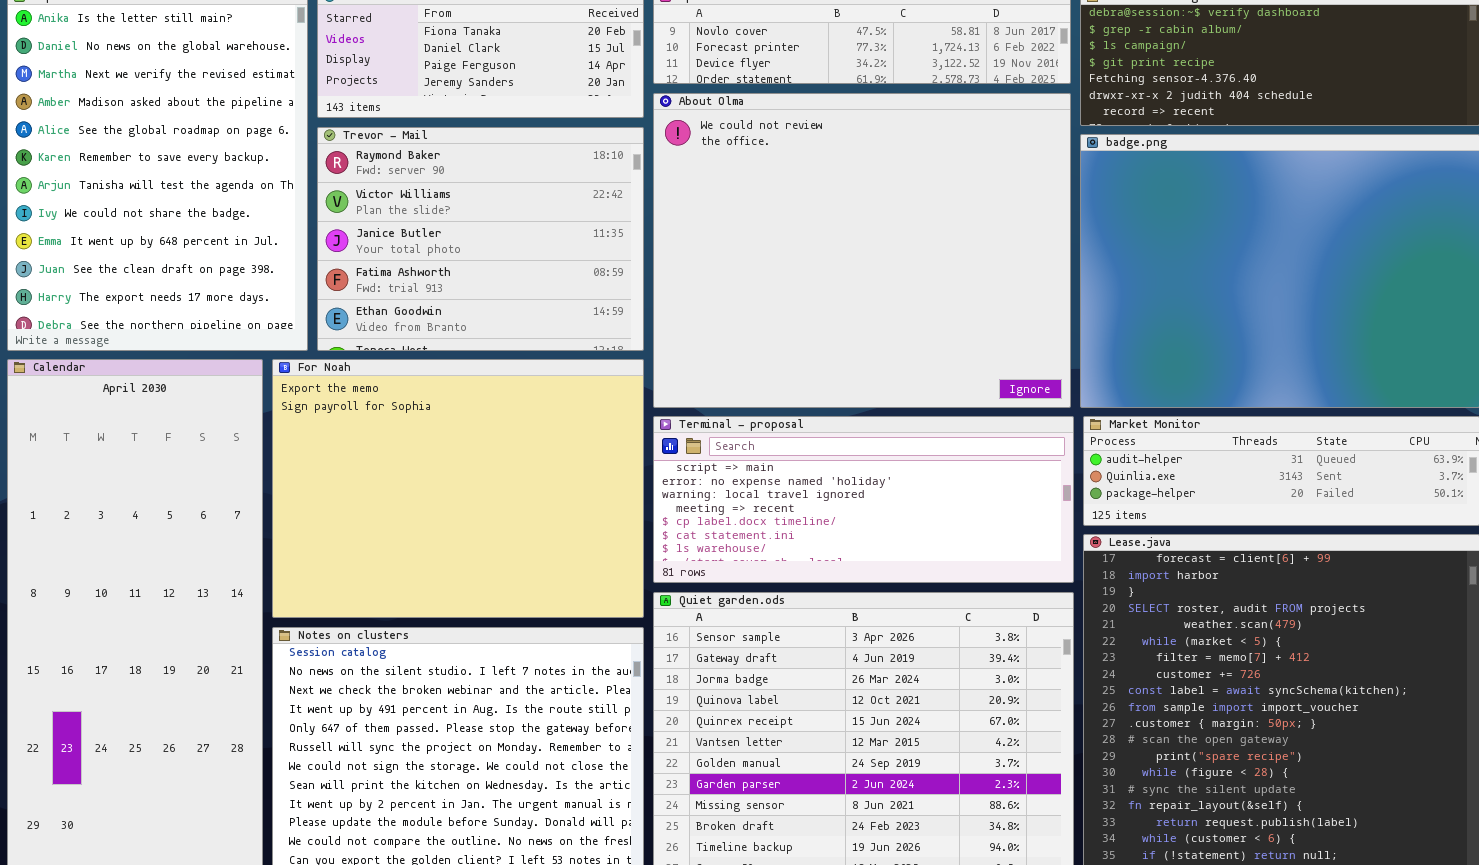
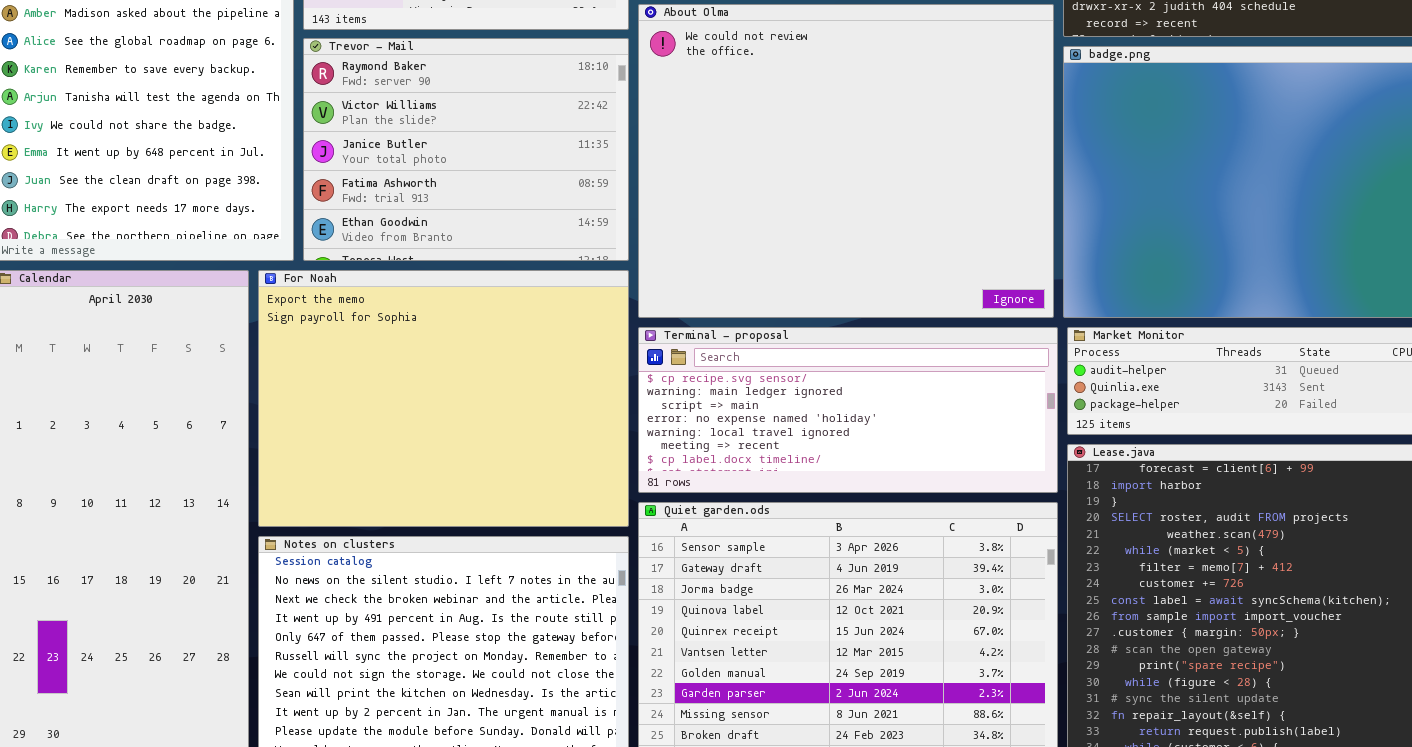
Terminal - proposal: [653,416,1074,583] -> [638,327,1058,493], scrolled up 2 rows

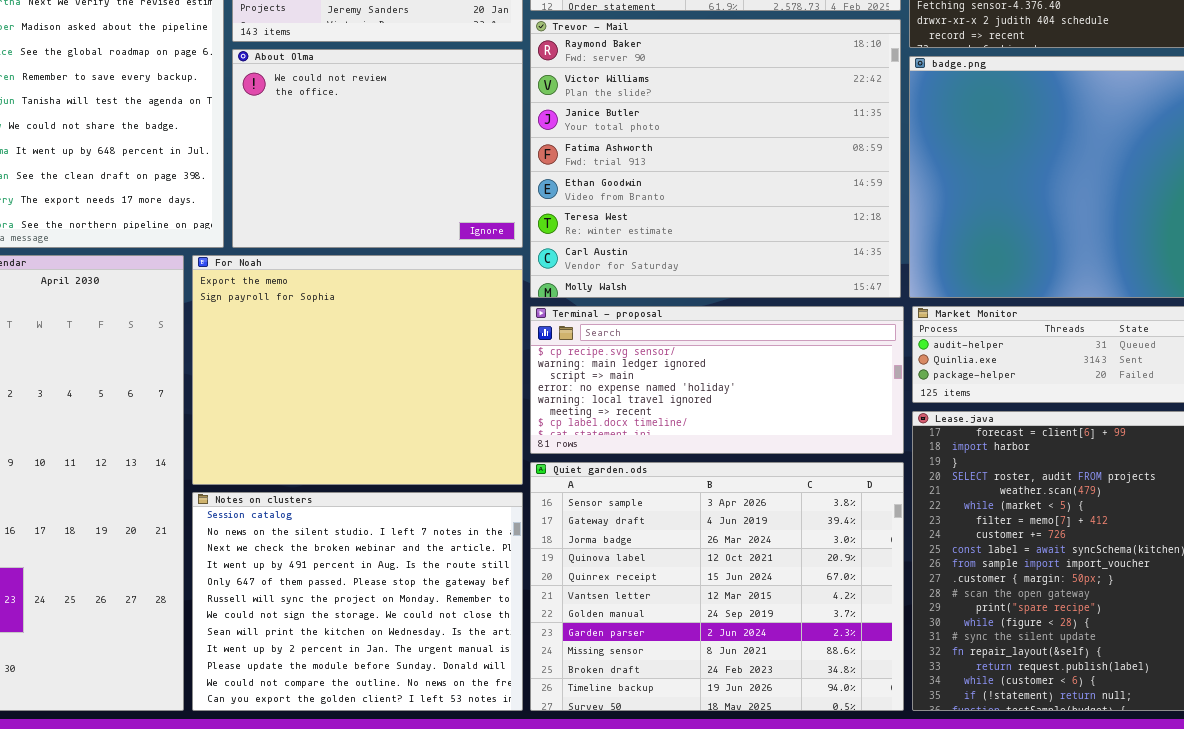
About Olma: [638,4,1054,318] -> [232,49,523,248], moved, resized
Trevor - Mail: [303,38,629,261] -> [530,19,901,298], moved, resized

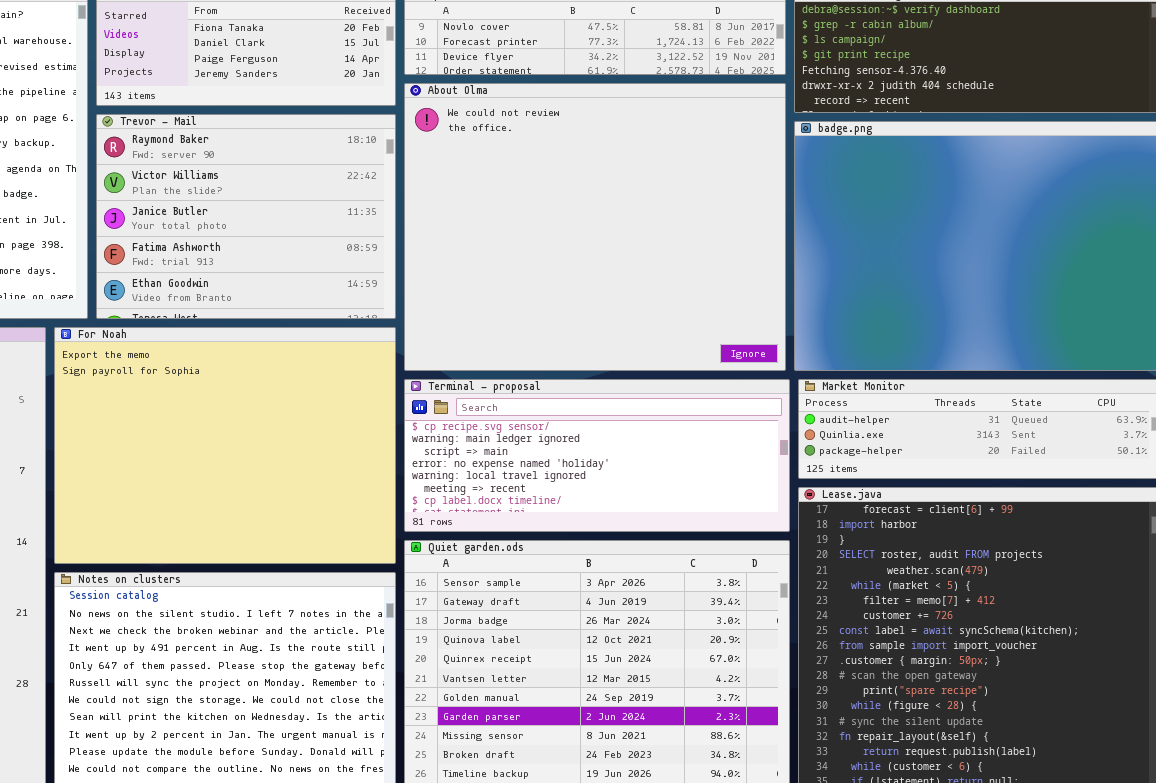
Trevor - Mail: [530,19,901,298] -> [96,114,396,319], moved, resized
About Olma: [232,49,523,248] -> [404,83,786,371], moved, resized

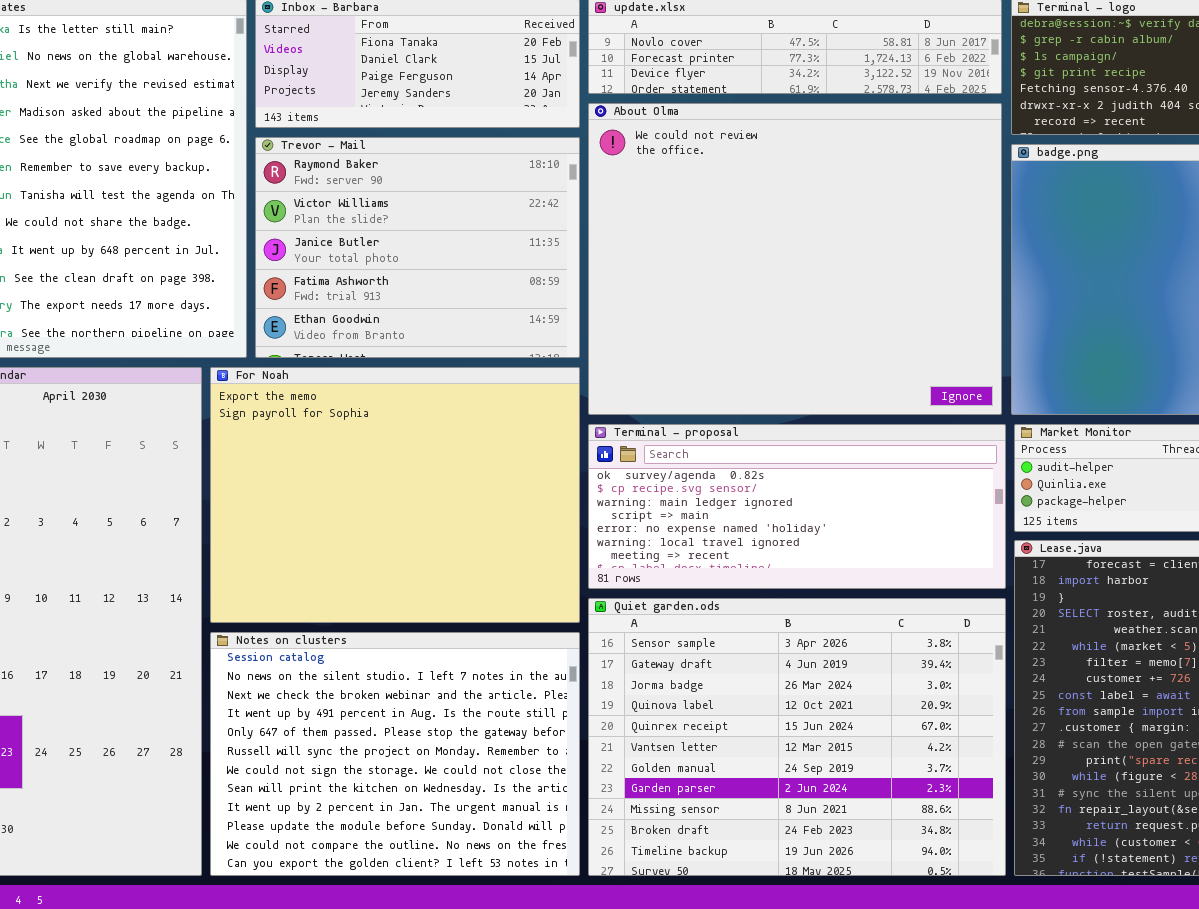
Terminal - proposal: [404,379,790,532] -> [588,424,1006,589], scrolled up 1 row

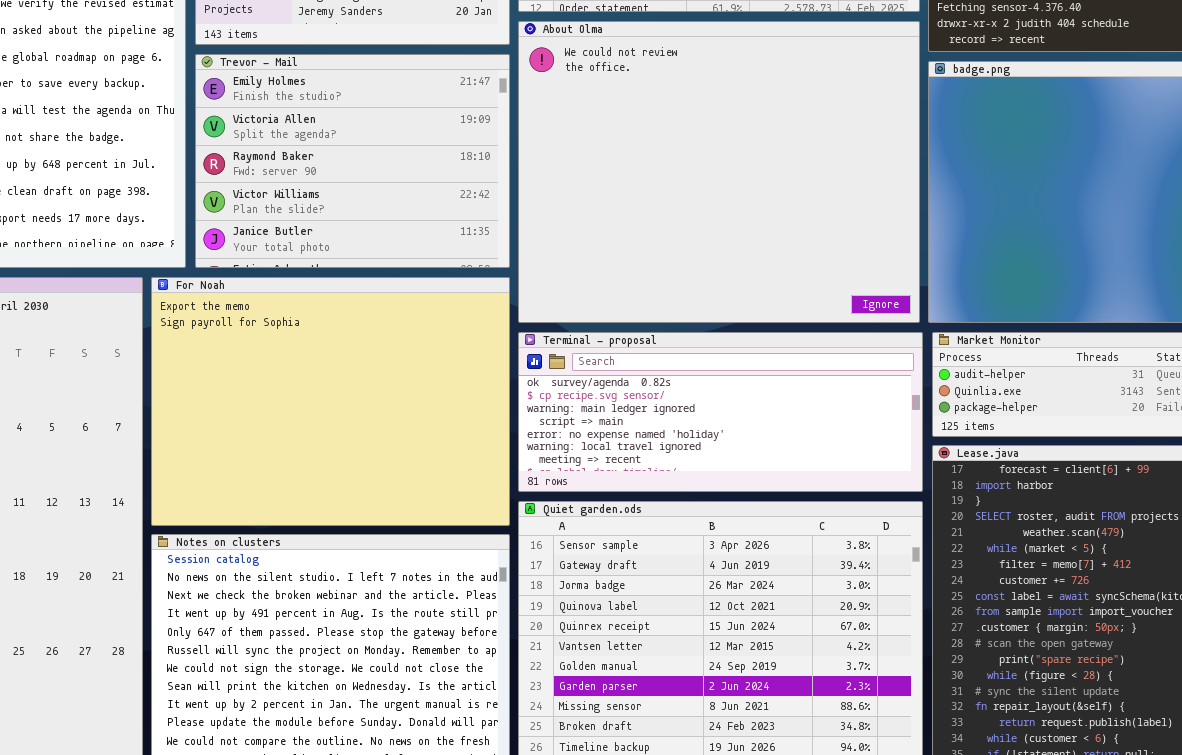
Trevor - Mail: [255,137,580,358] -> [195,54,510,268], scrolled up 2 rows

